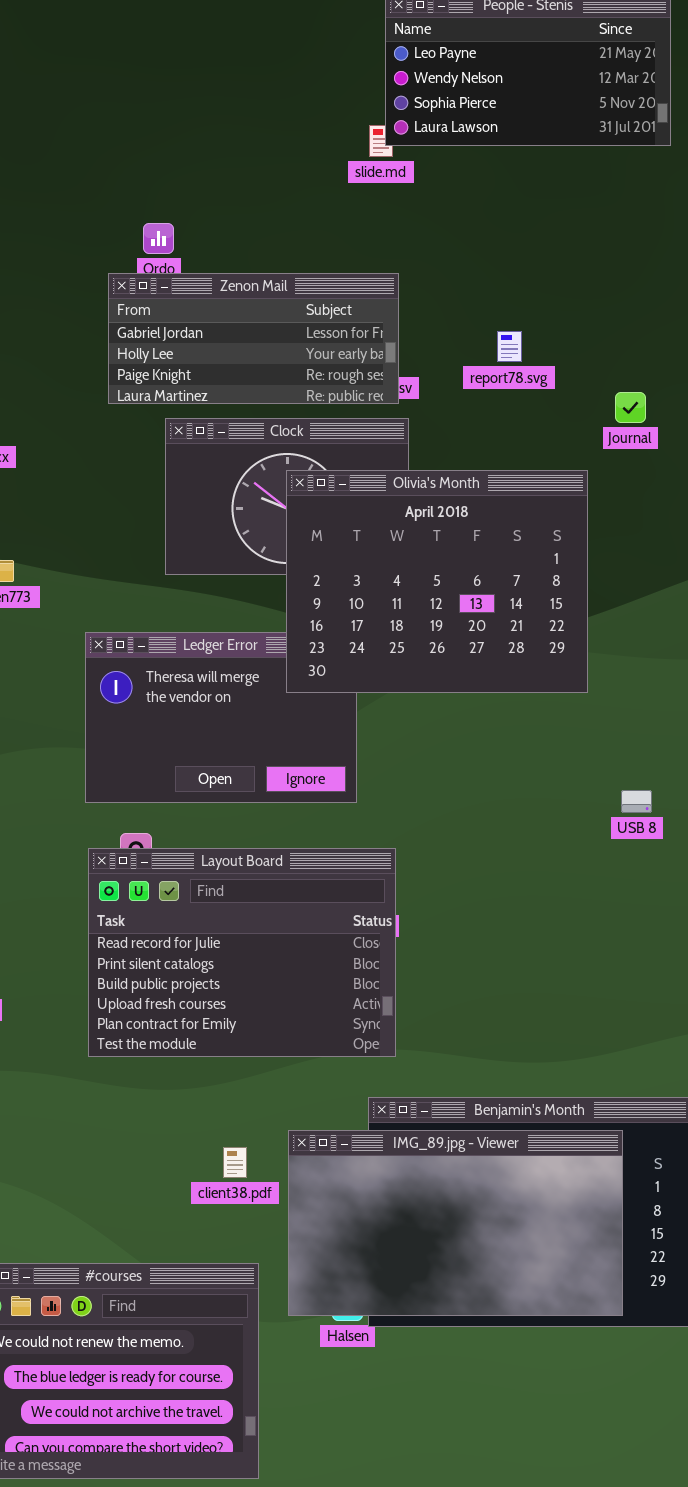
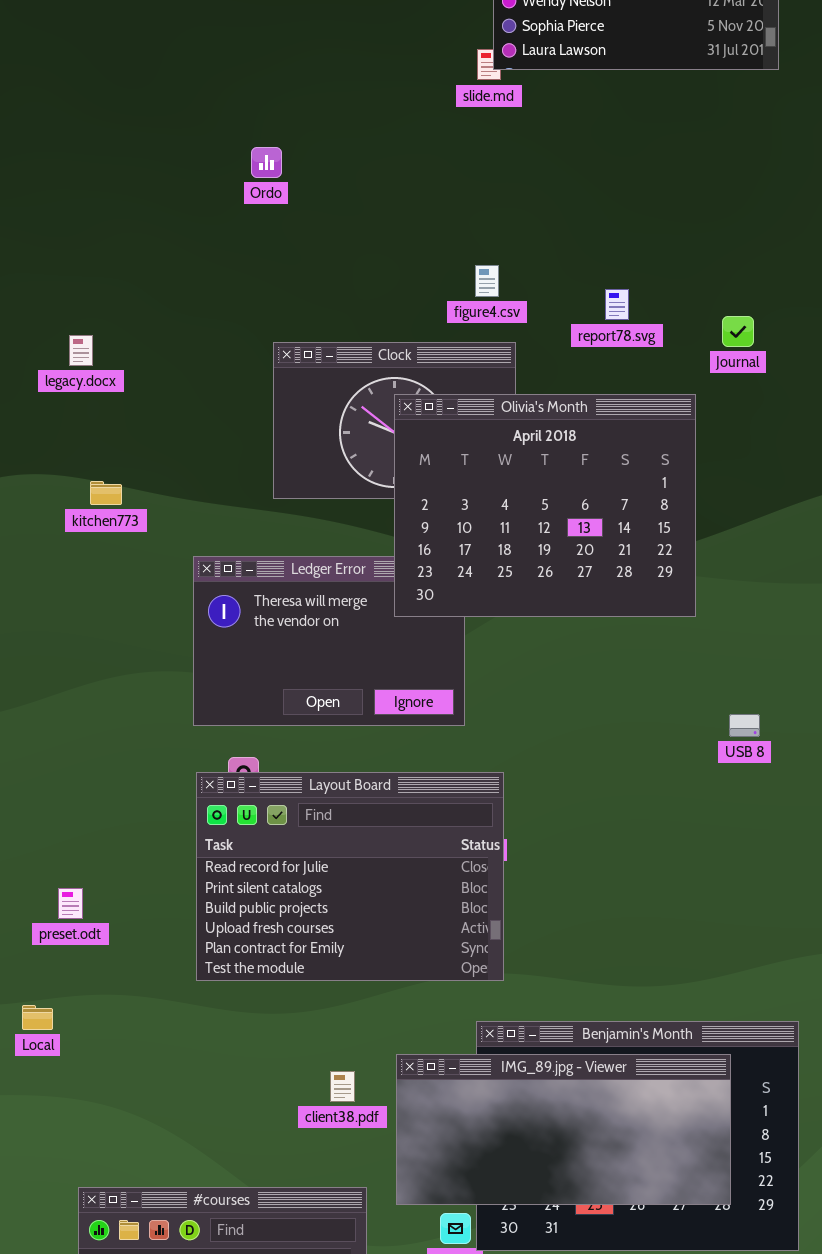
Zenon Mail: [108,273,399,404] -> none, closed
report78.svg: [497,331,522,362] -> [605,289,629,320], moved
IMG_89.jpg - Viewer: [288,1130,623,1316] -> [396,1054,731,1205], resized

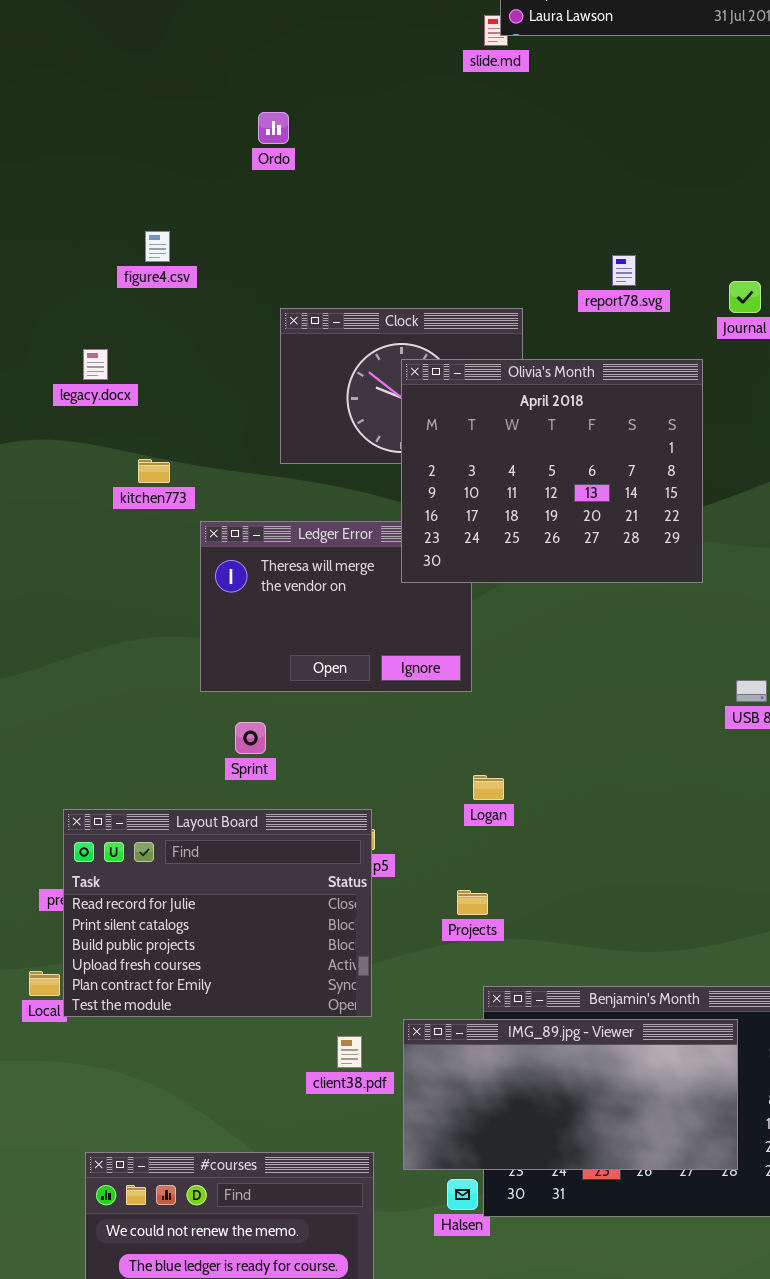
figure4.csv: [475,265,499,297] -> [145,231,170,262], moved
legacy.docx: [69,335,93,366] -> [83,349,108,380], moved
kitchen773: [90,481,122,505] -> [138,459,170,483], moved
Layout Board: [196,772,504,981] -> [63,809,372,1017], moved

